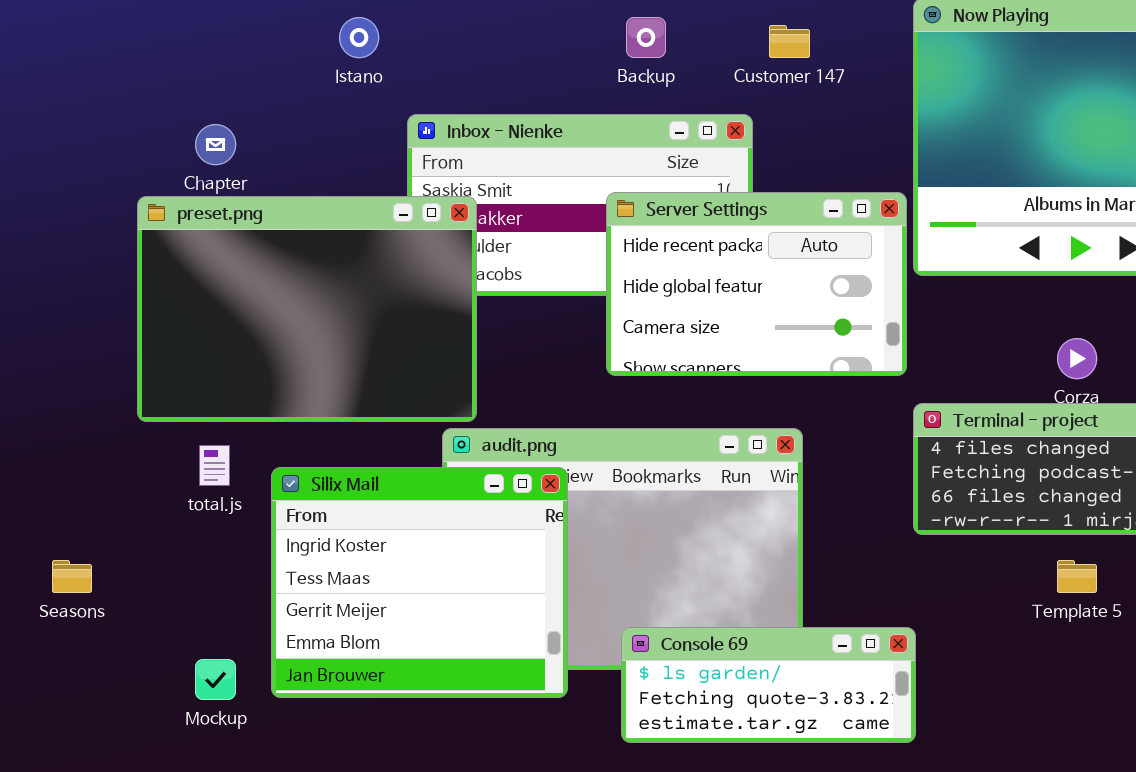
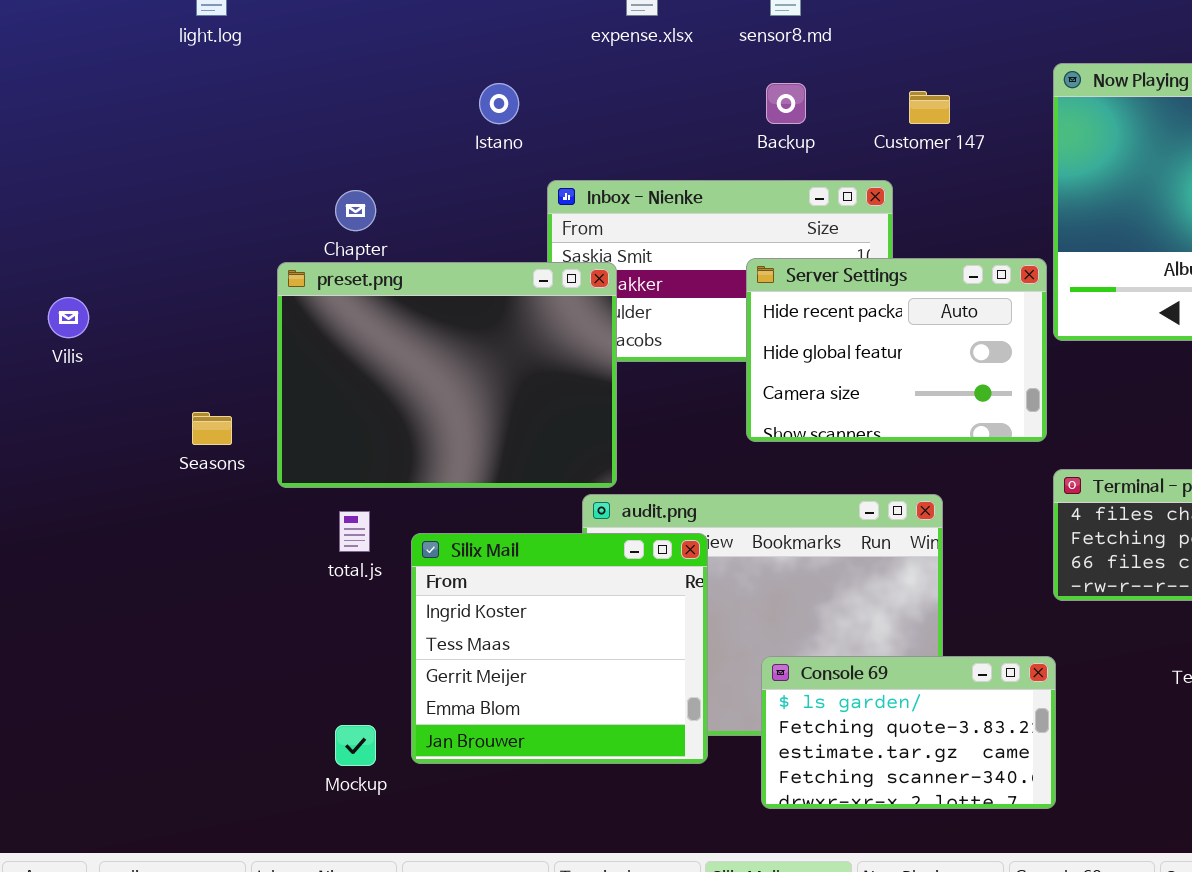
Seasons: [52,560,92,593] -> [192,412,232,445], moved
Console 69: [621,627,916,743] -> [761,656,1056,809], resized

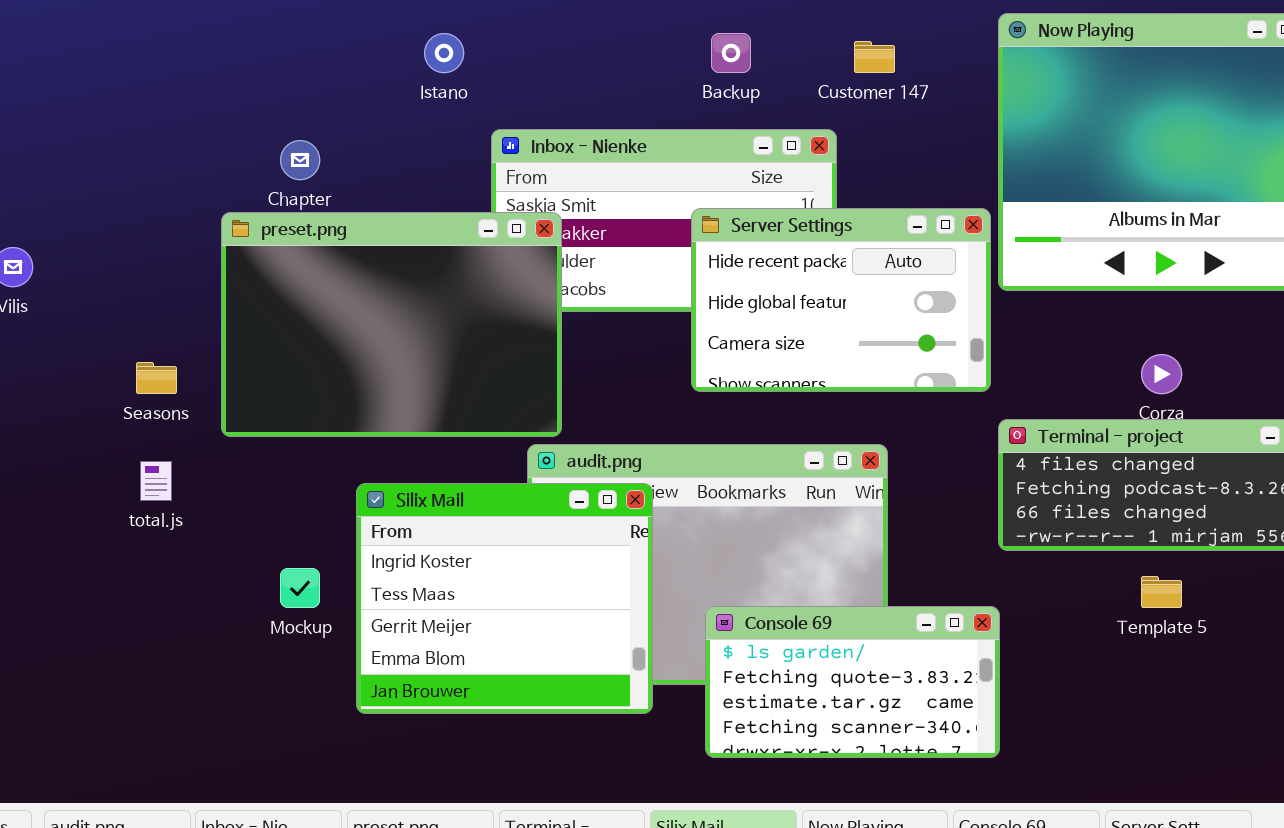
total.js: [339,511,370,552] -> [140,461,172,501], moved
Mockup: [335,725,376,766] -> [280,568,320,608], moved

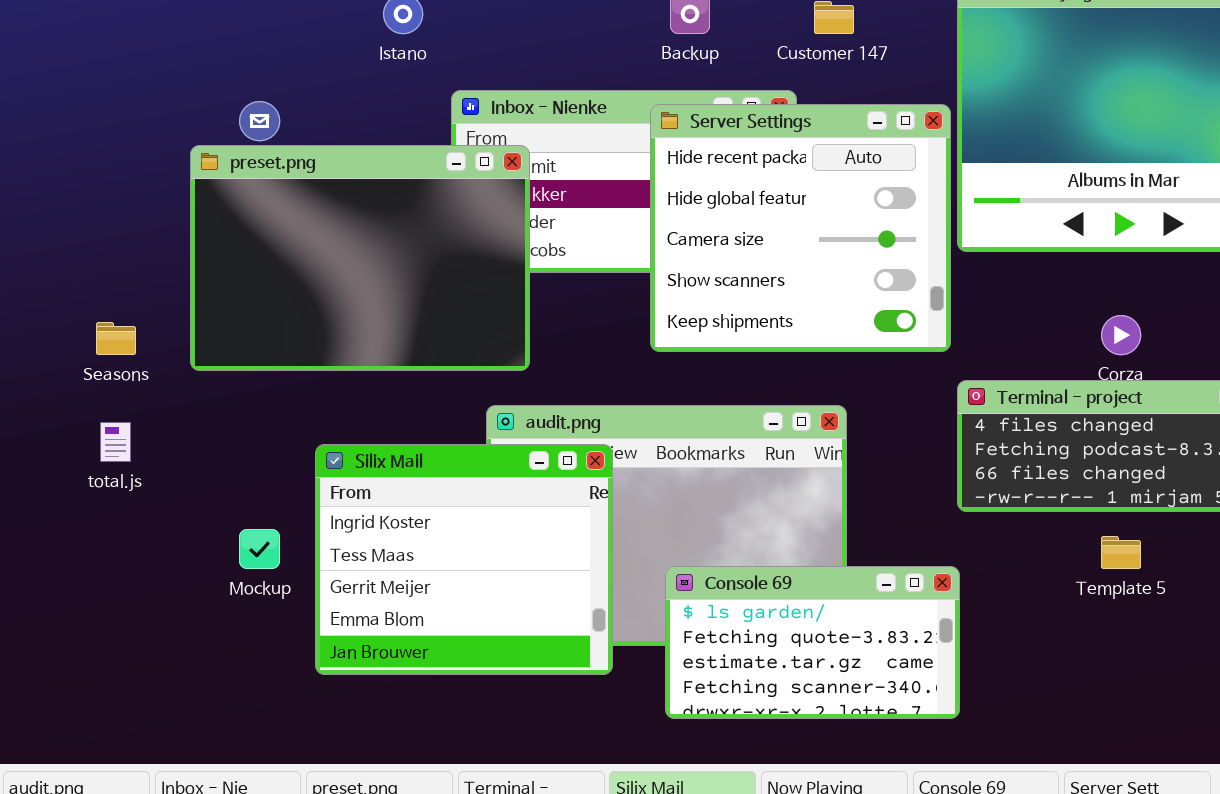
Server Settings: [691,208,991,392] -> [650,104,951,352], resized
preset.png: [221,212,562,437] -> [190,145,530,371], moved

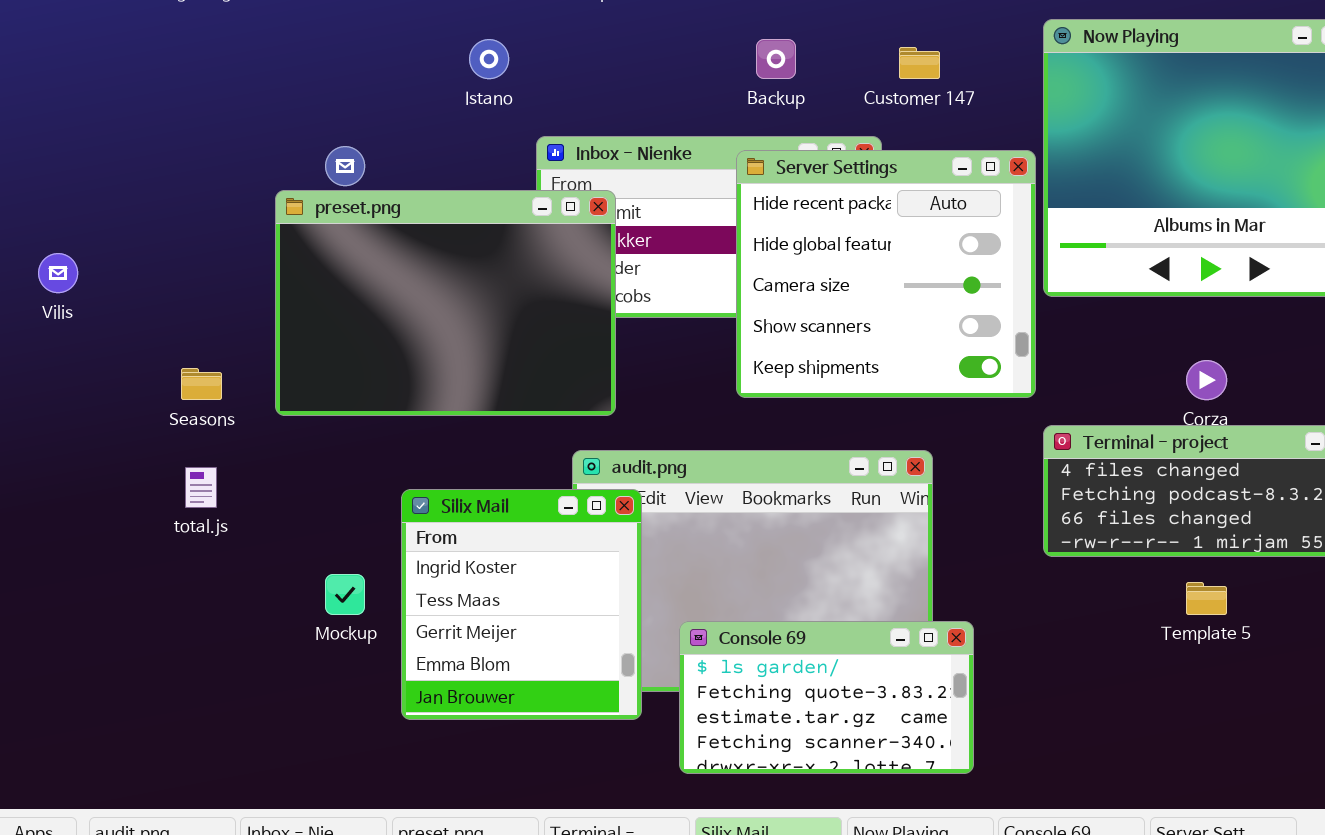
Silix Mail: [315,444,613,675] -> [401,489,642,720], resized
Console 69: [665,566,960,719] -> [679,621,974,774], moved

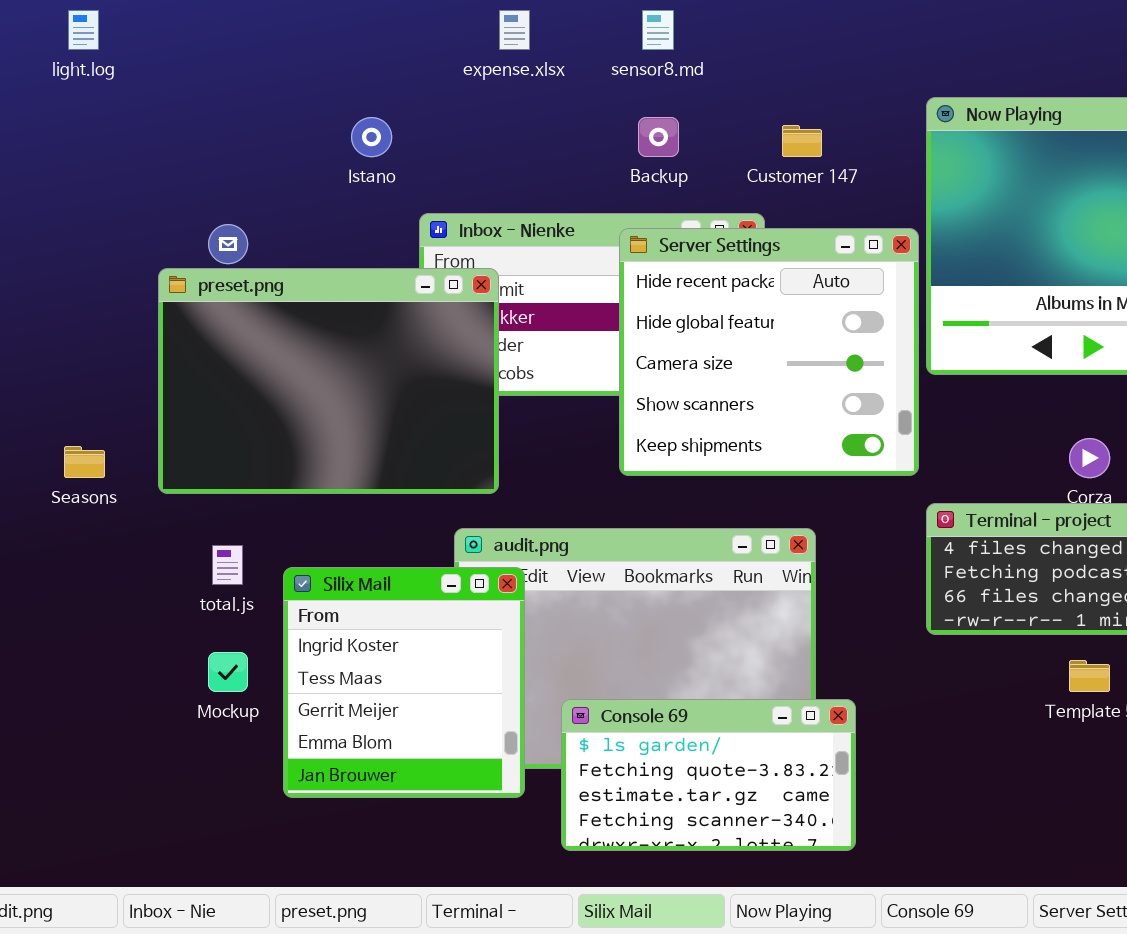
total.js: [185,467,217,508] -> [212,545,243,585], moved

